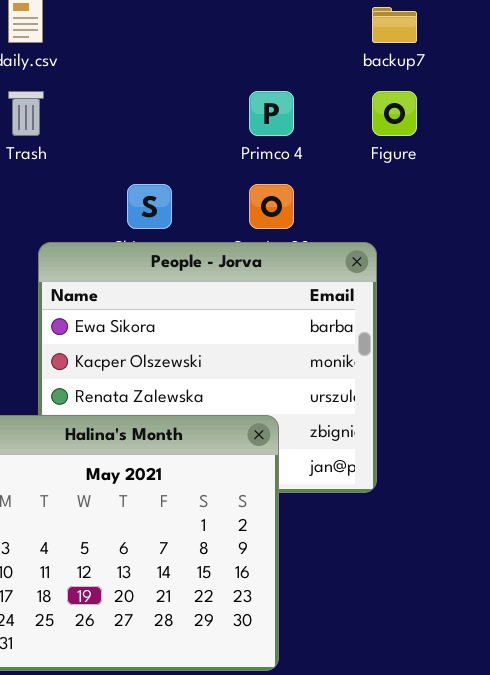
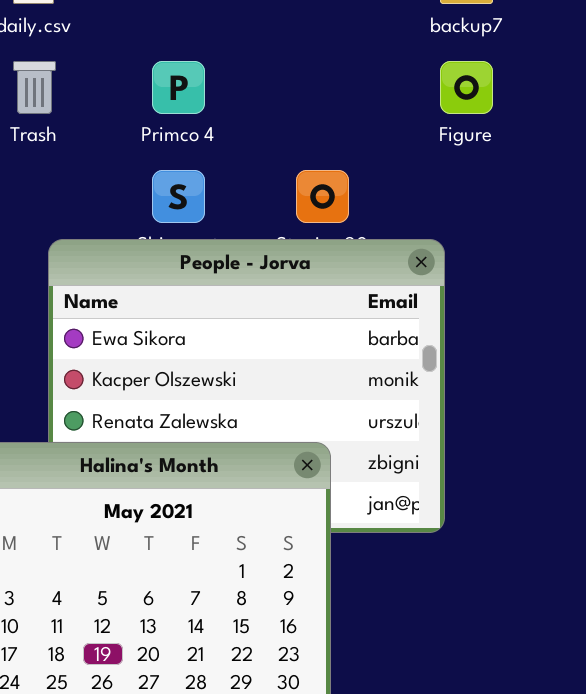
Primco 4: [249,91,294,136] -> [152,61,205,114], moved

